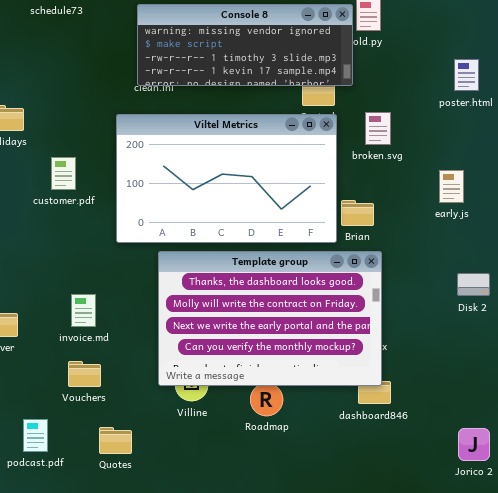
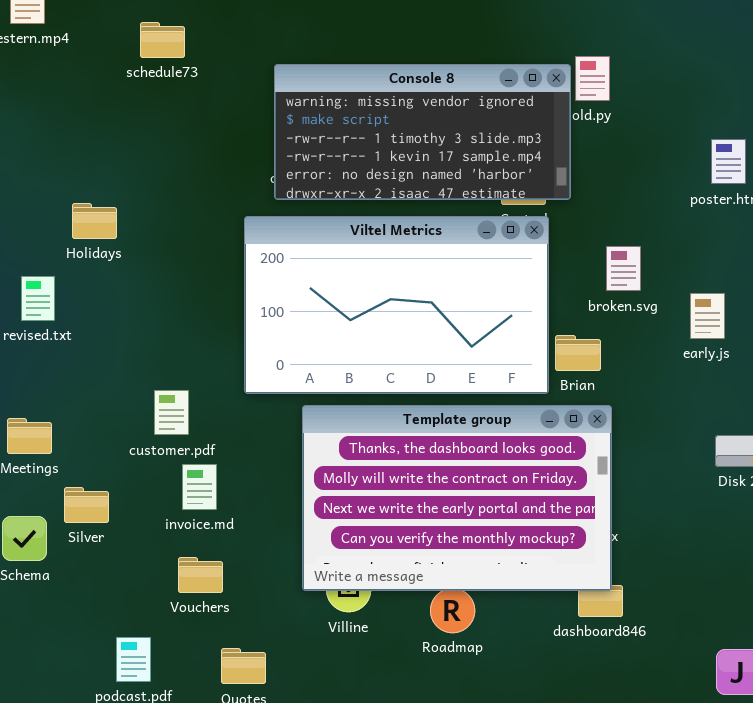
Console 8: [137,4,353,86] -> [274,64,571,200], resized
broken.svg: [365,112,391,145] -> [606,246,641,291], moved
customer.pdf: [51,157,76,190] -> [154,390,189,435], moved

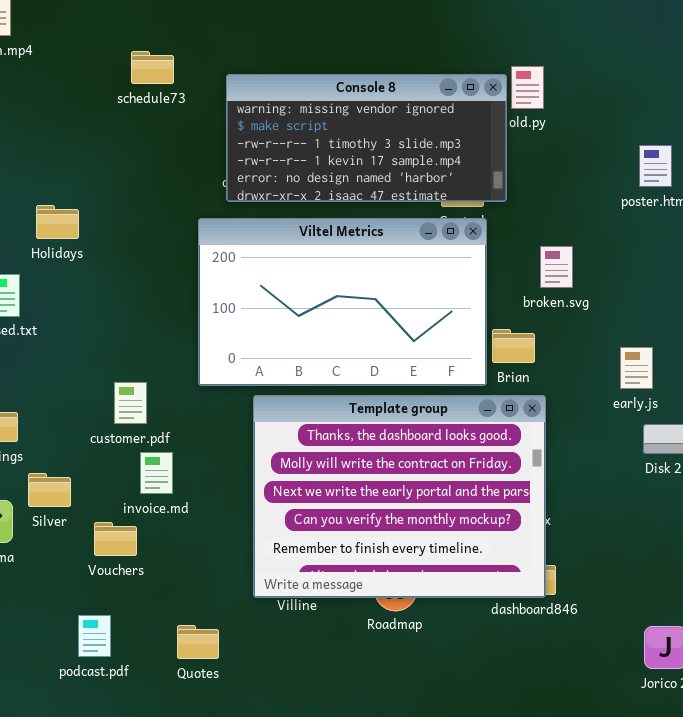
schedule73: [140,22,185,58] -> [131,51,174,84], moved
early.js: [690,293,725,339] -> [620,347,653,389], moved
Template group: [302,405,612,591] -> [253,395,546,598], resized
Vouchers: [178,557,223,593] -> [94,522,137,556], moved

